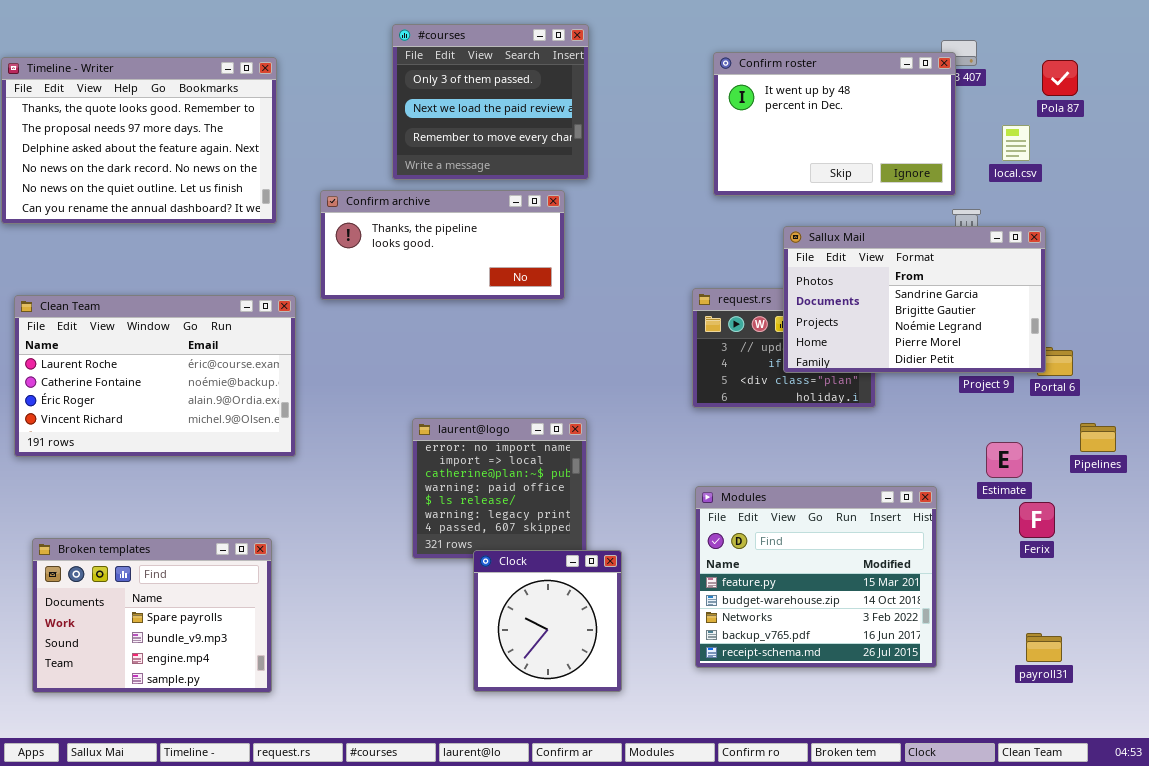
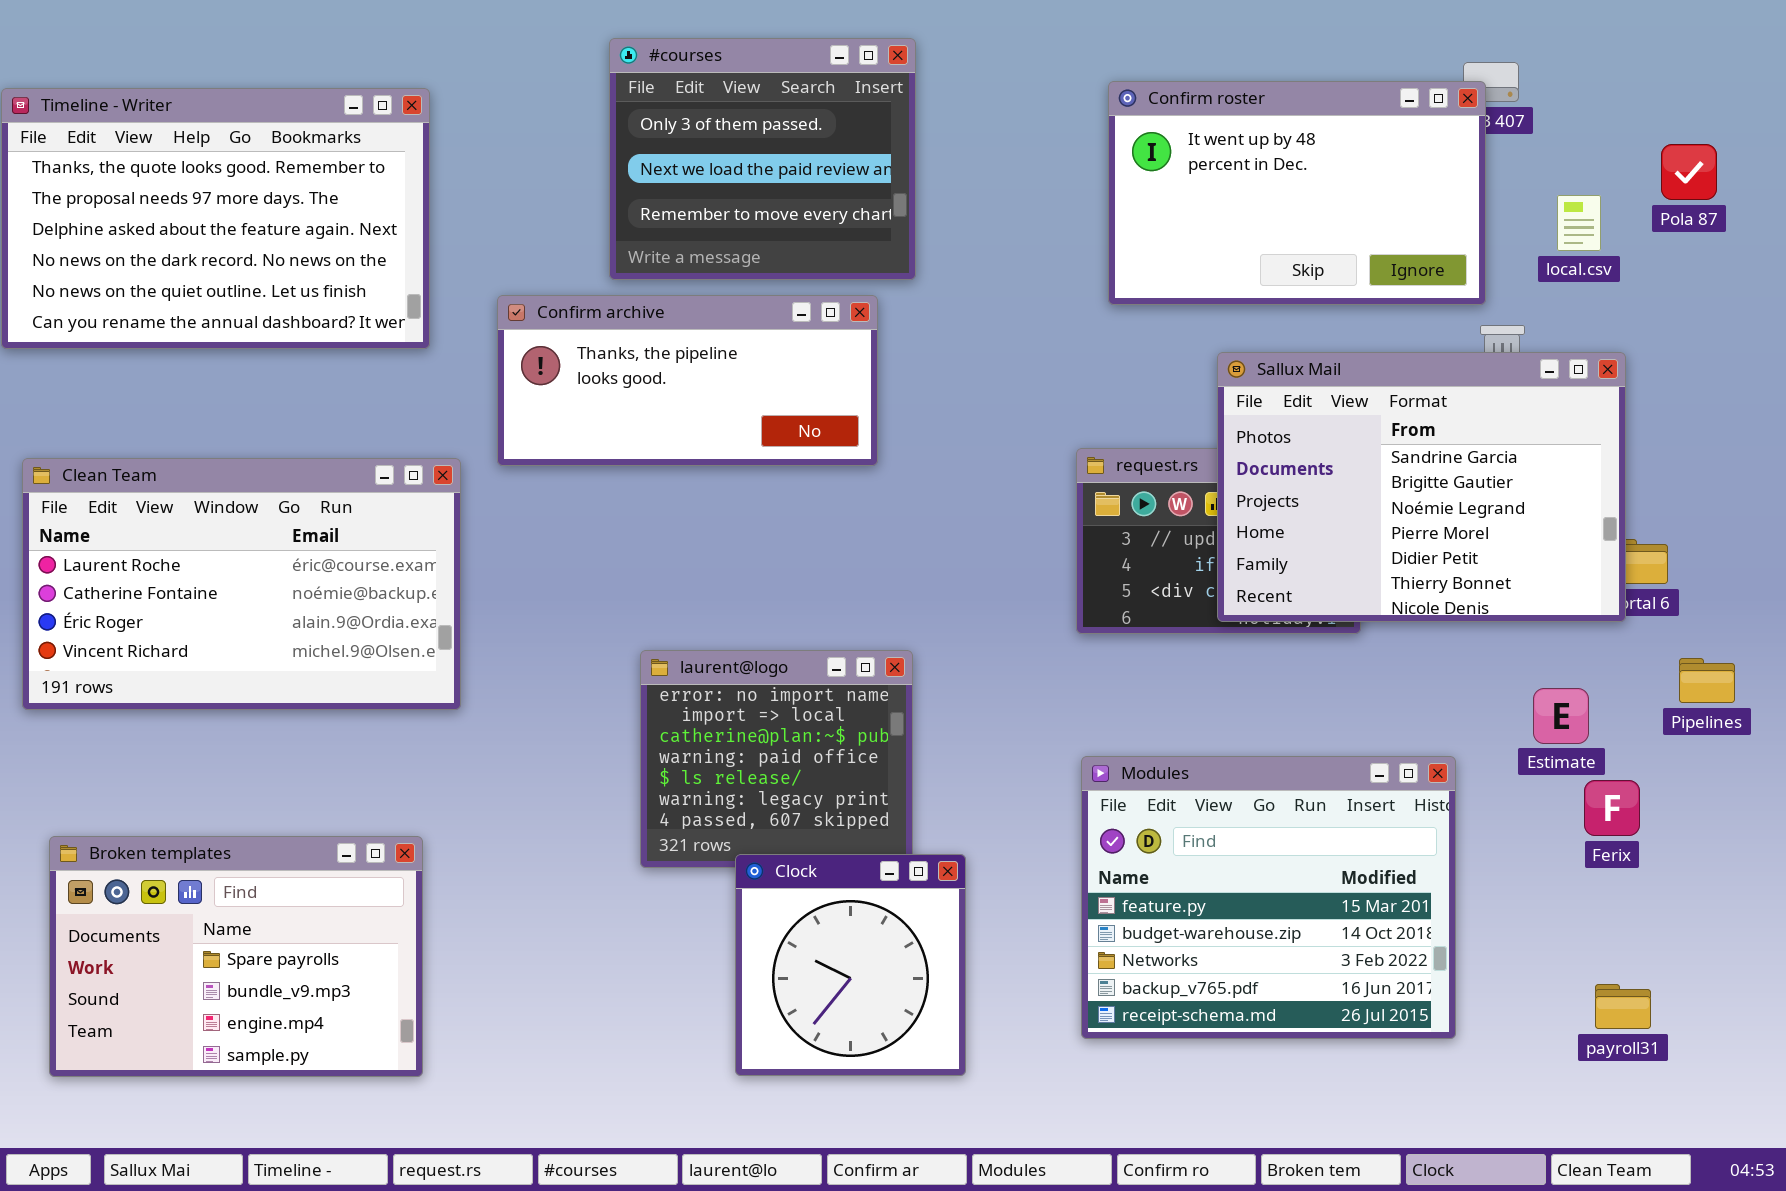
Pola 87: [1042,60,1078,96] -> [1661,144,1717,200], moved
Sallux Mail: [783,226,1046,373] -> [1217,352,1626,622], resized

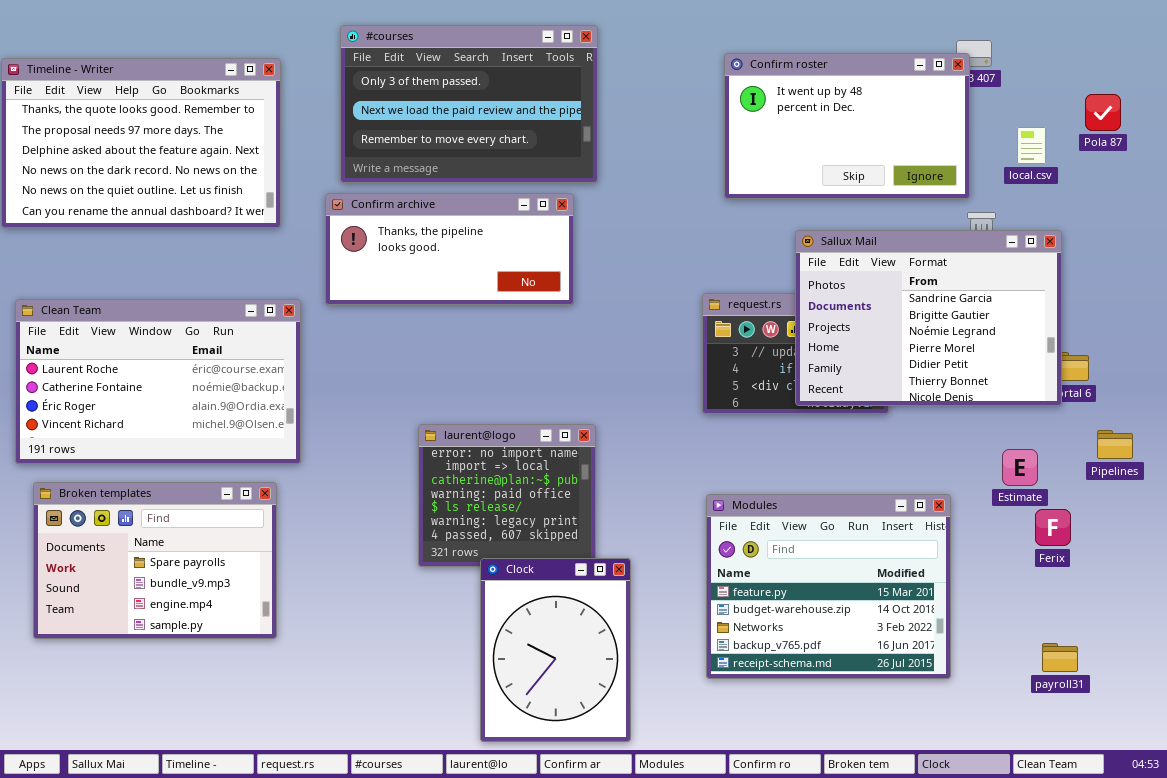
#courses: [609,38,916,280] -> [340,25,598,183], resized
Broken templates: [49,836,423,1077] -> [33,482,277,639], moved
Clock: [735,854,966,1076] -> [480,558,631,742], resized

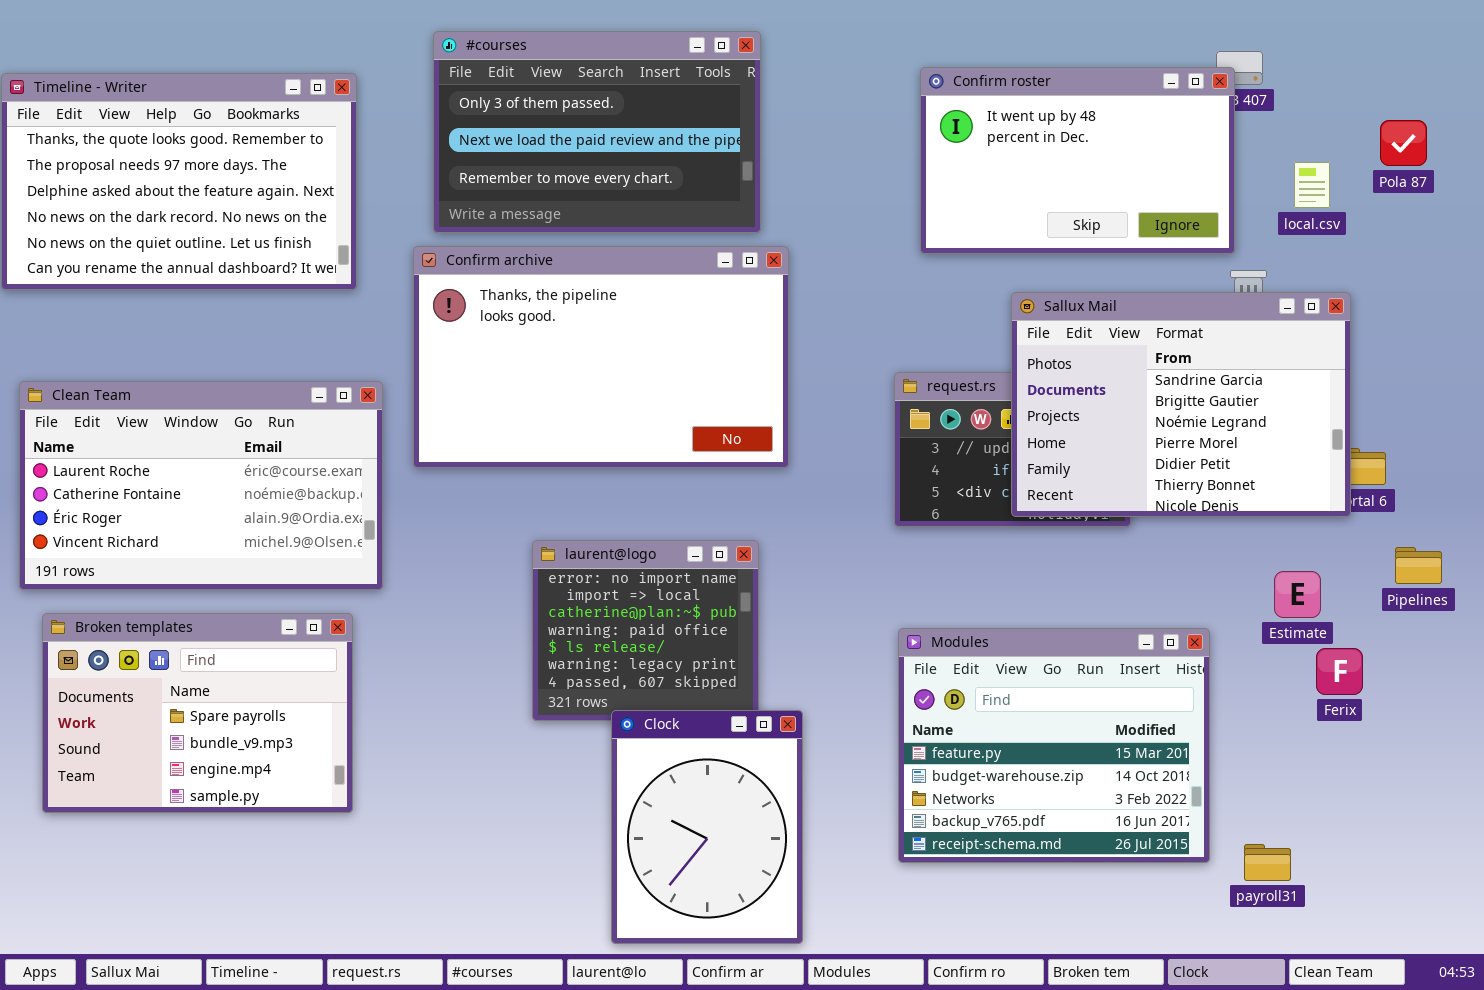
Confirm archive: [325,193,574,305] -> [413,246,789,468], resized
payroll31: [1042,643,1078,672] -> [1244,844,1291,881], moved

